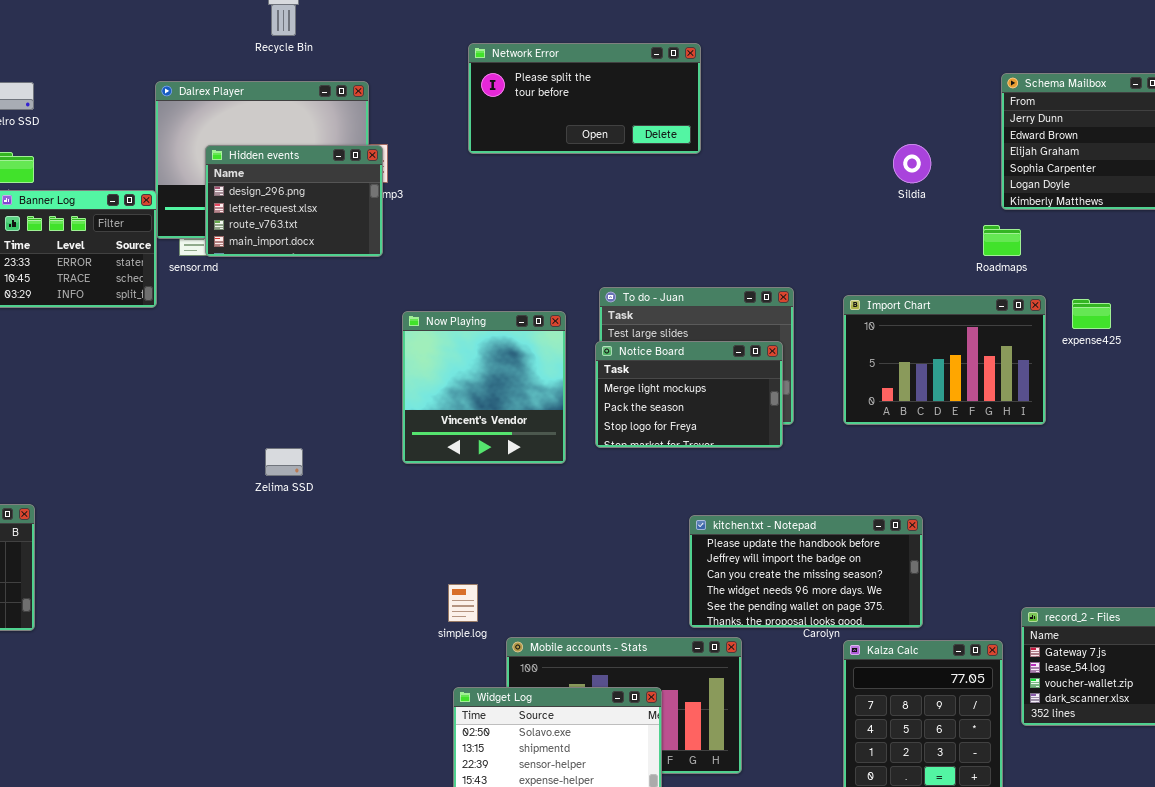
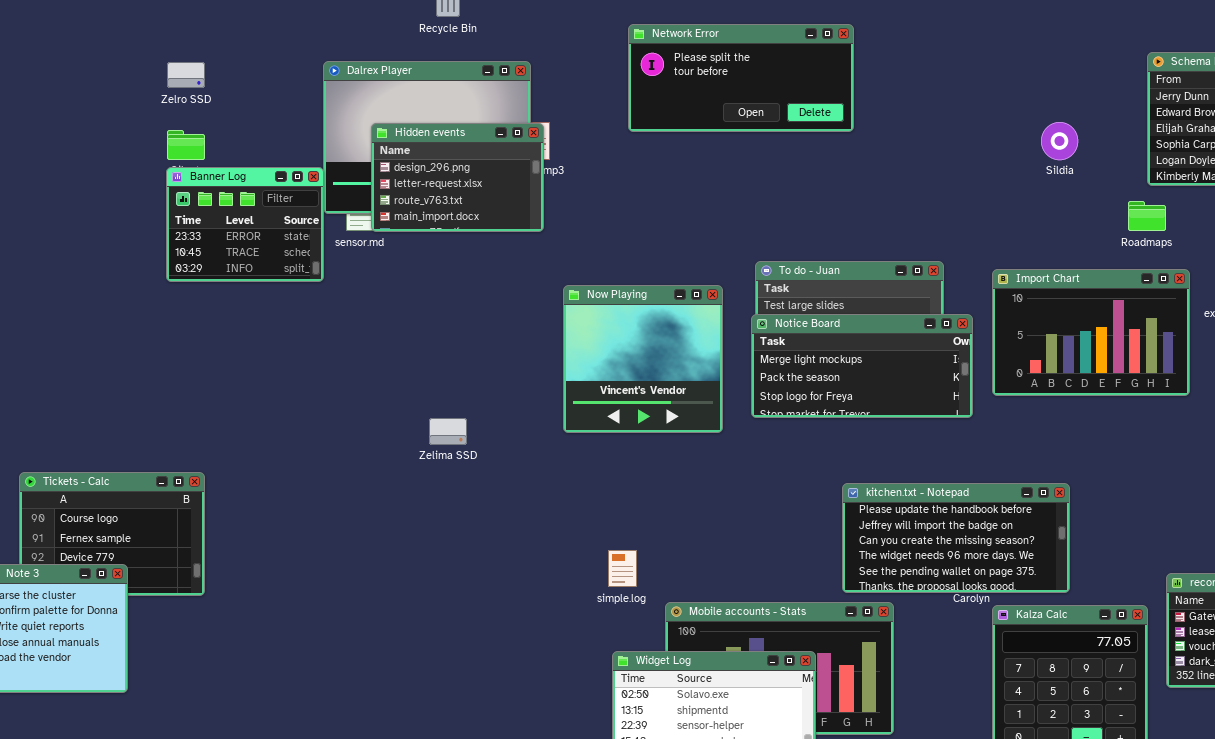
Notice Board: [595,341,783,448] -> [751,314,973,418], resized

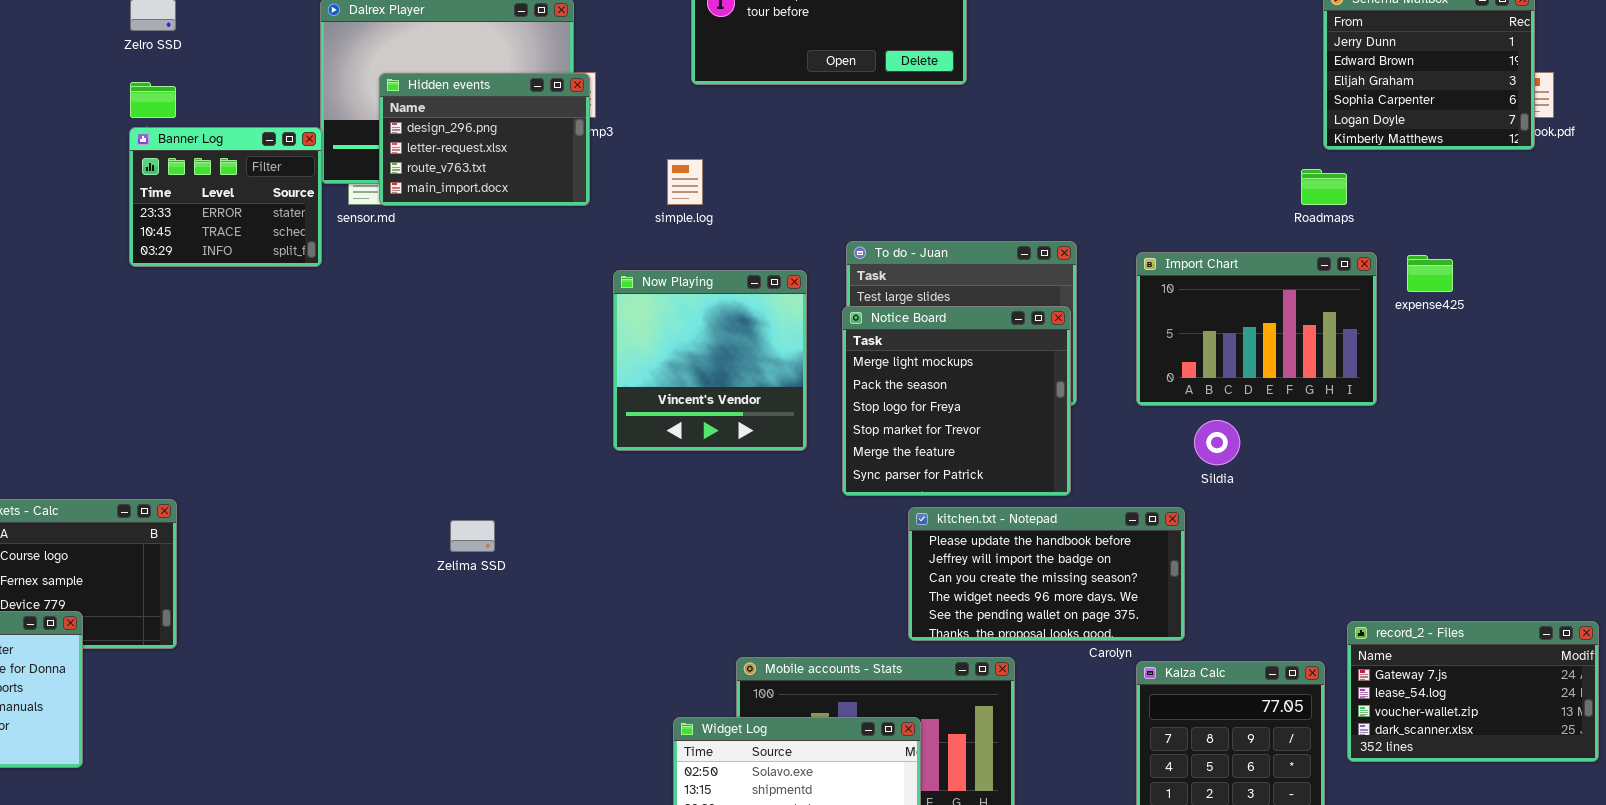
Sildia: [1041,122,1078,160] -> [1194,420,1240,465], moved
Notice Board: [751,314,973,418] -> [842,306,1071,496], resized
Zelima SSD: [429,418,467,445] -> [450,520,495,552], moved
kitchen.txt - Notepad: [842,483,1070,593] -> [908,507,1185,641], moved
simple.log: [608,550,637,587] -> [667,159,703,205], moved

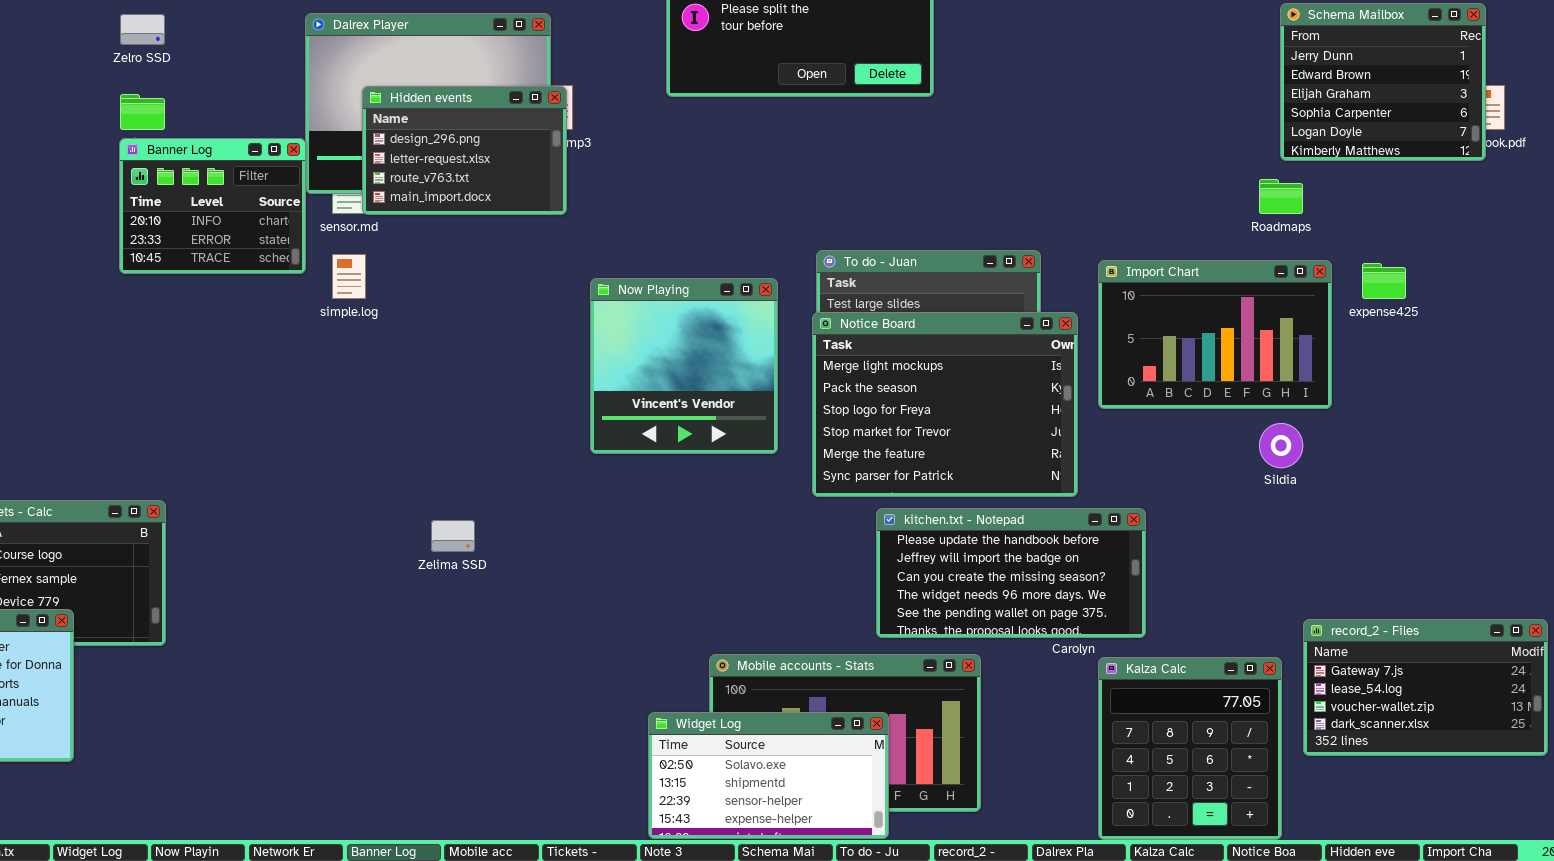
Banner Log: [129,127,322,267] -> [119,138,306,274], scrolled up 1 row
simple.log: [667,159,703,205] -> [332,254,366,299], moved
Notice Board: [842,306,1071,496] -> [812,312,1078,497], resized
Sildia: [1194,420,1240,465] -> [1259,423,1303,468], moved

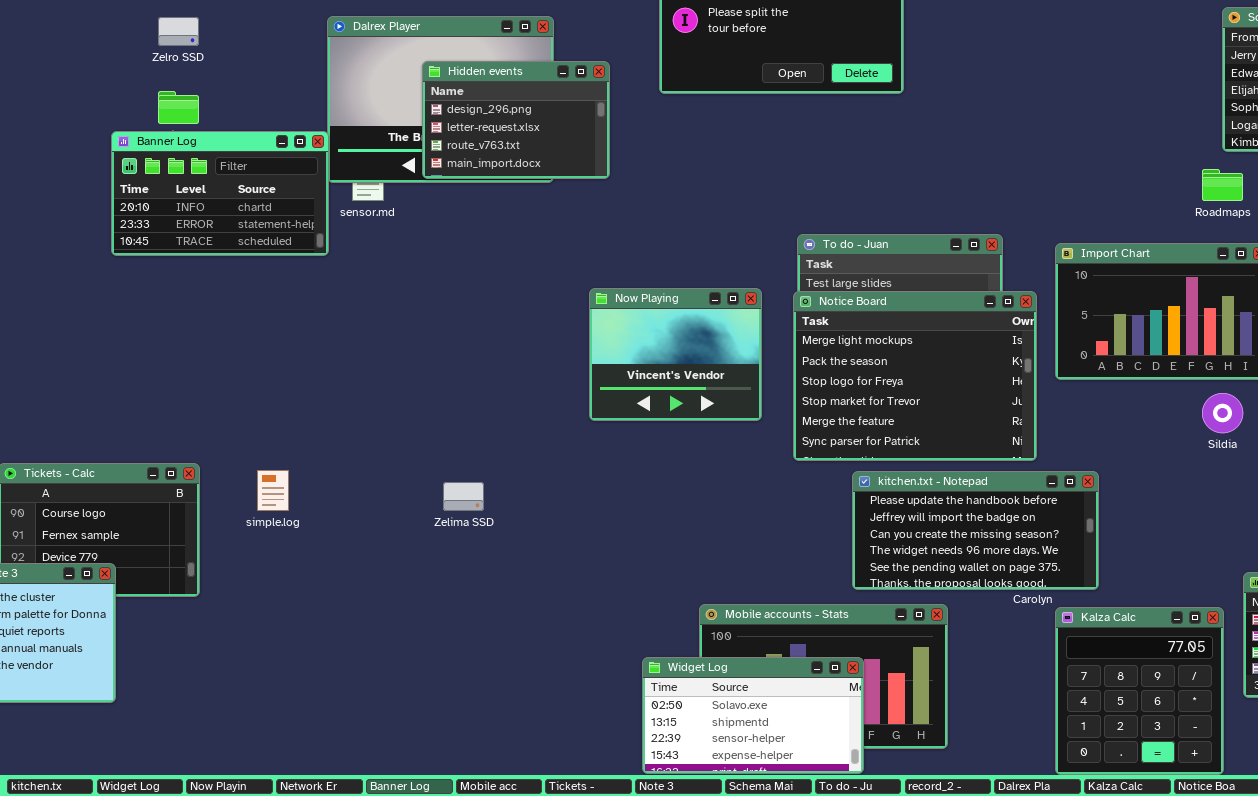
Hidden events: [362,86,567,215] -> [422,61,610,179], moved
Banner Log: [119,138,306,274] -> [111,131,329,256], resized
simple.log: [332,254,366,299] -> [257,470,289,511], moved
Now Playing: [590,278,778,454] -> [589,288,762,421], resized

